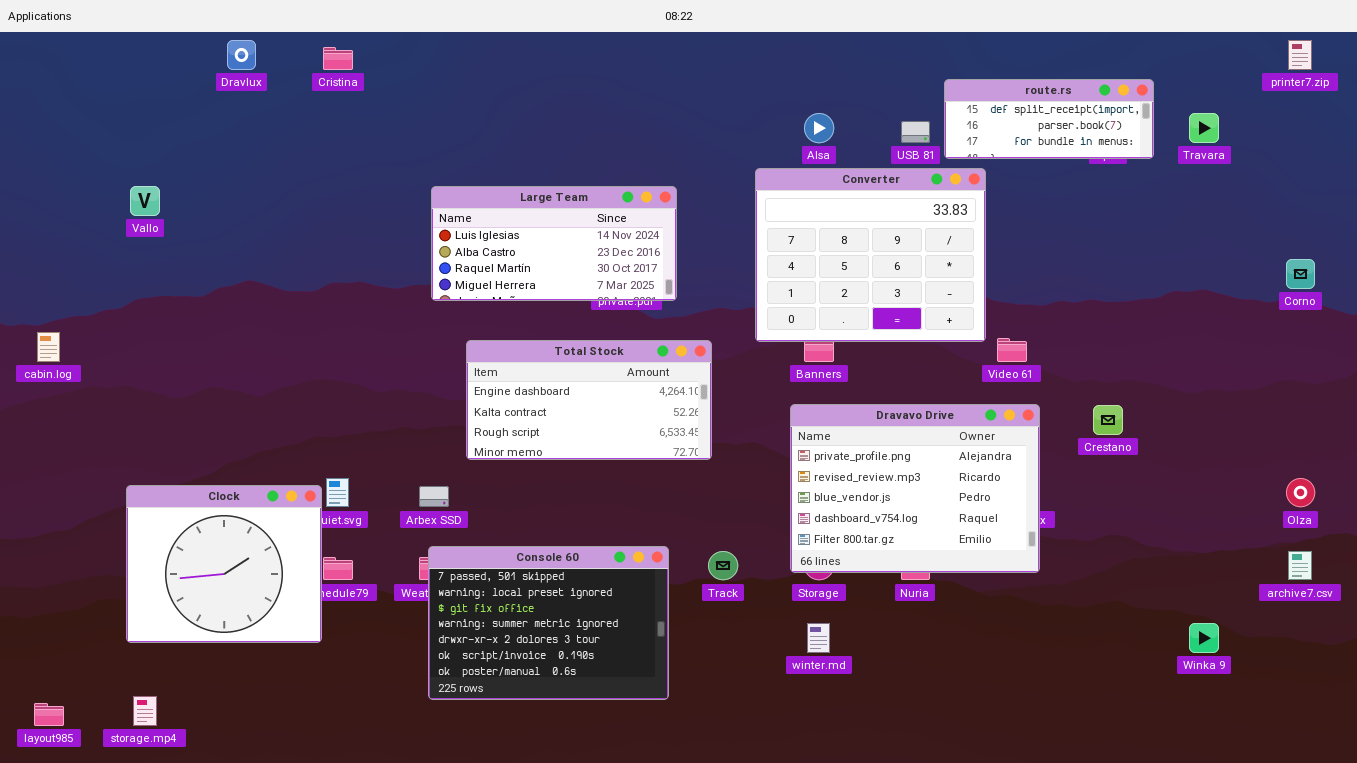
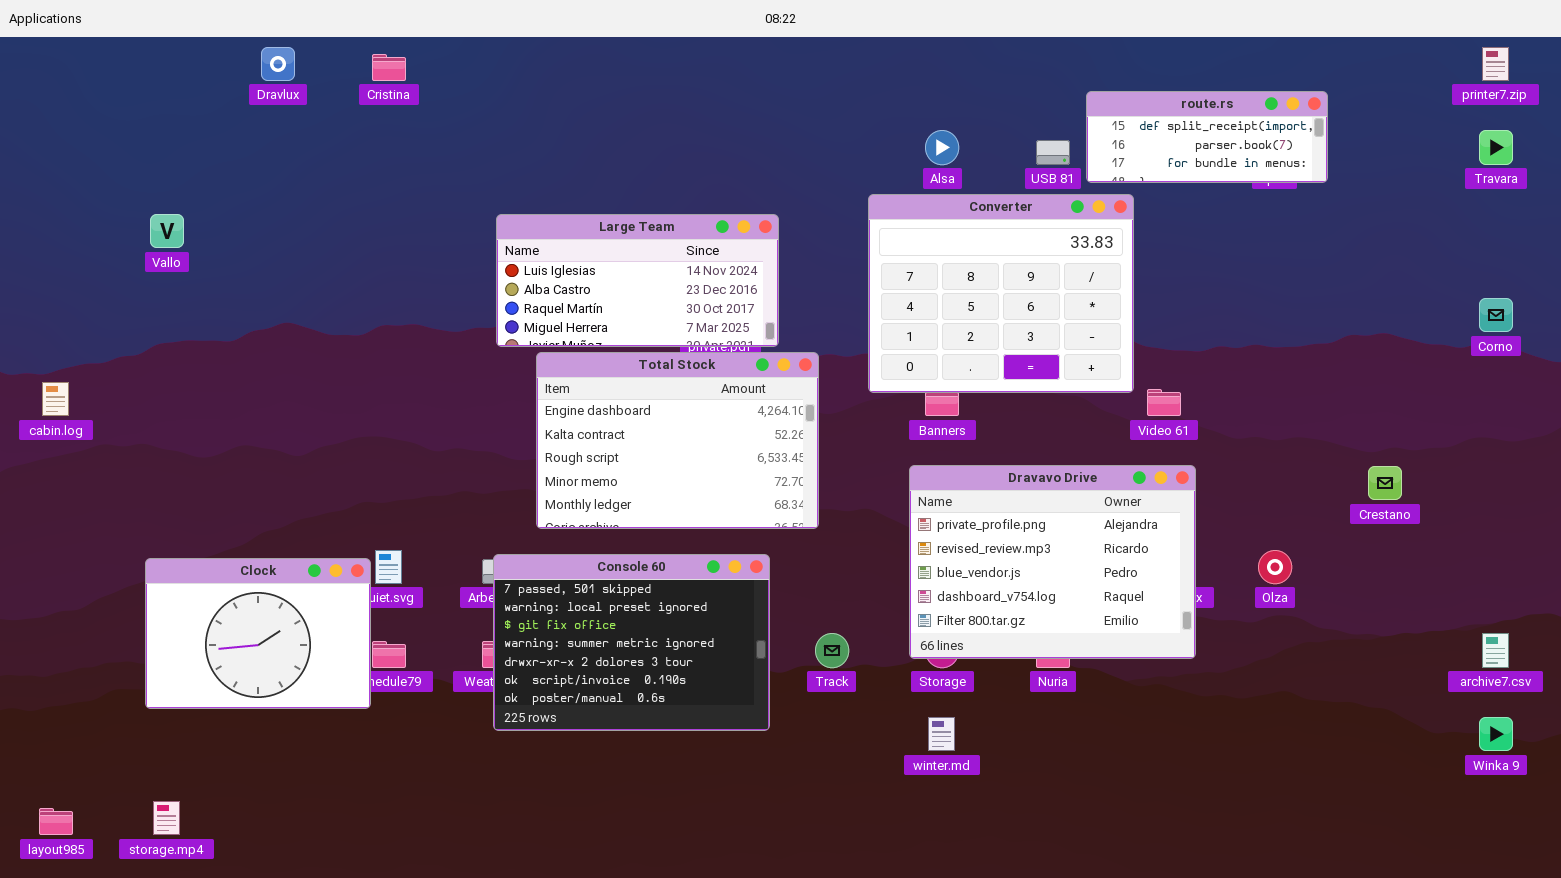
Travara: [1189,113,1219,143] -> [1479,130,1513,165], moved
Total Stock: [466,340,712,460] -> [536,352,819,529], resized
Crestano: [1093,405,1123,435] -> [1368,466,1402,500], moved
Olza: [1286,478,1315,507] -> [1258,550,1292,584], moved
Clock: [126,485,322,643] -> [145,558,371,709], resized
Console 60: [428,546,669,700] -> [493,554,770,731], moved
Winka 9: [1189,623,1219,653] -> [1479,717,1513,751], moved

